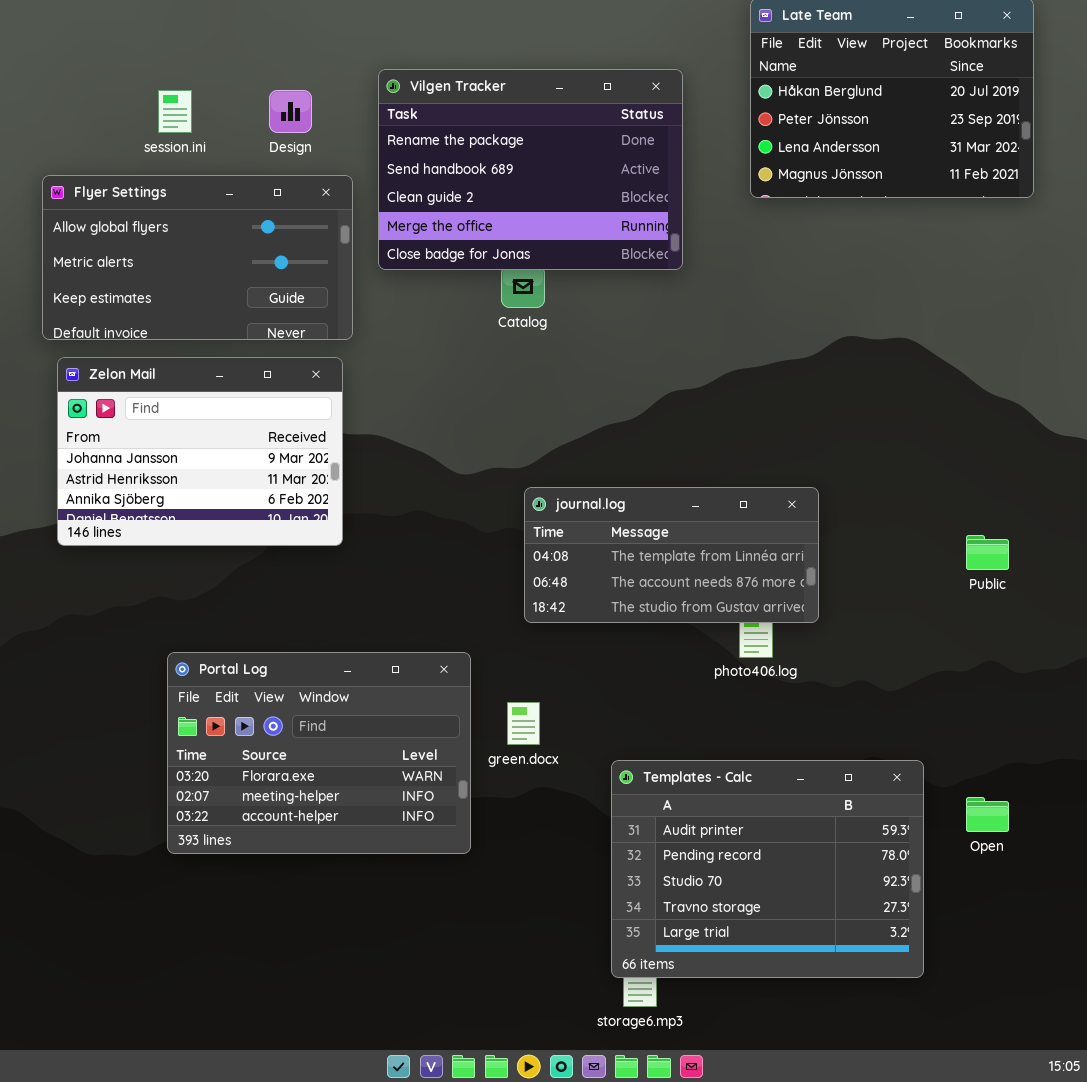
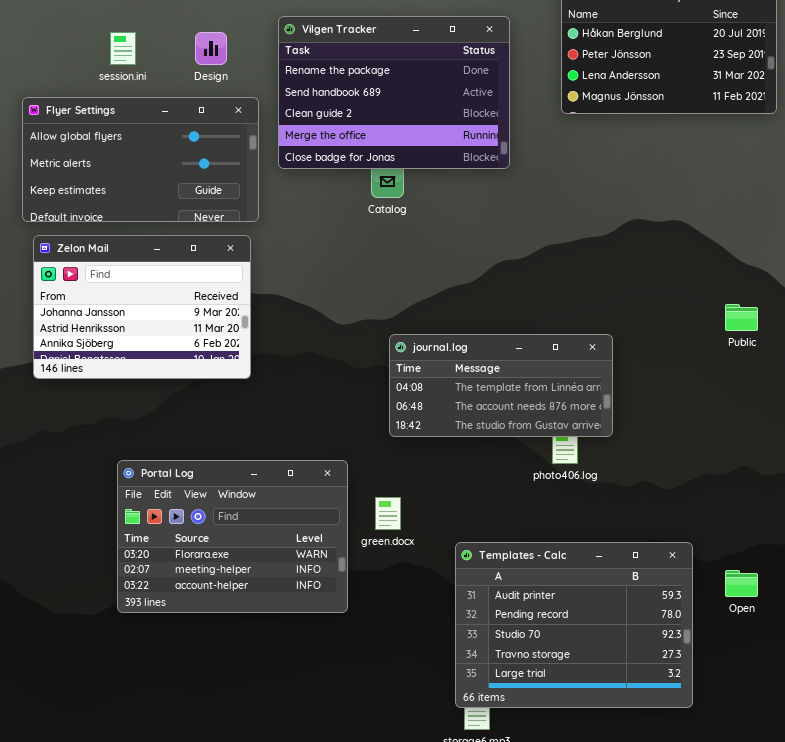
Public: [966,535,1009,570] -> [725,304,758,331], moved

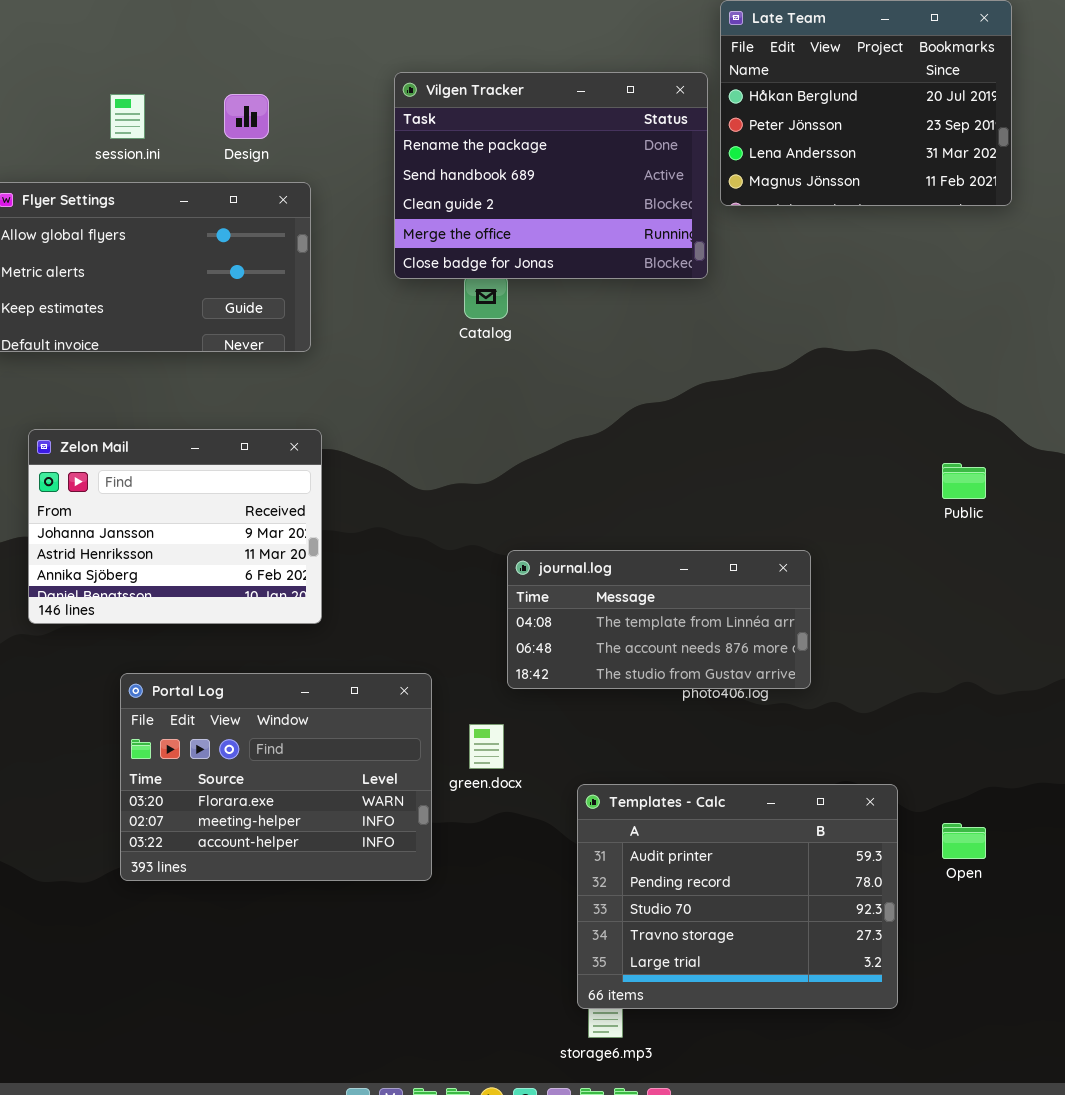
Vilgen Tracker: [278,16,510,169] -> [394,72,708,279], moved
Zelon Mail: [33,235,251,379] -> [28,429,322,624], moved
journal.log: [389,334,613,437] -> [507,550,811,689], moved

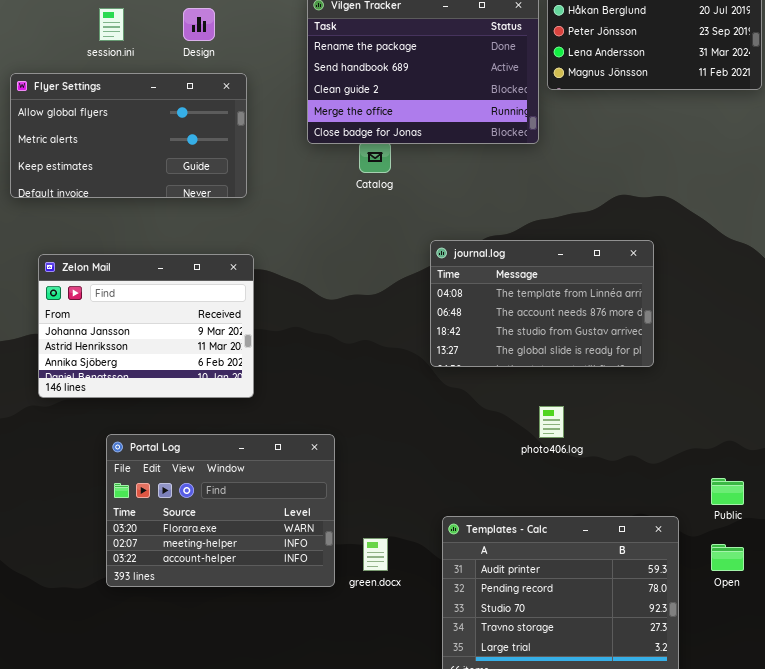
Public: [942,463,986,499] -> [711,478,744,505], moved
journal.log: [507,550,811,689] -> [430,240,654,367], moved, resized
green.docx: [469,724,504,769] -> [363,538,388,571], moved

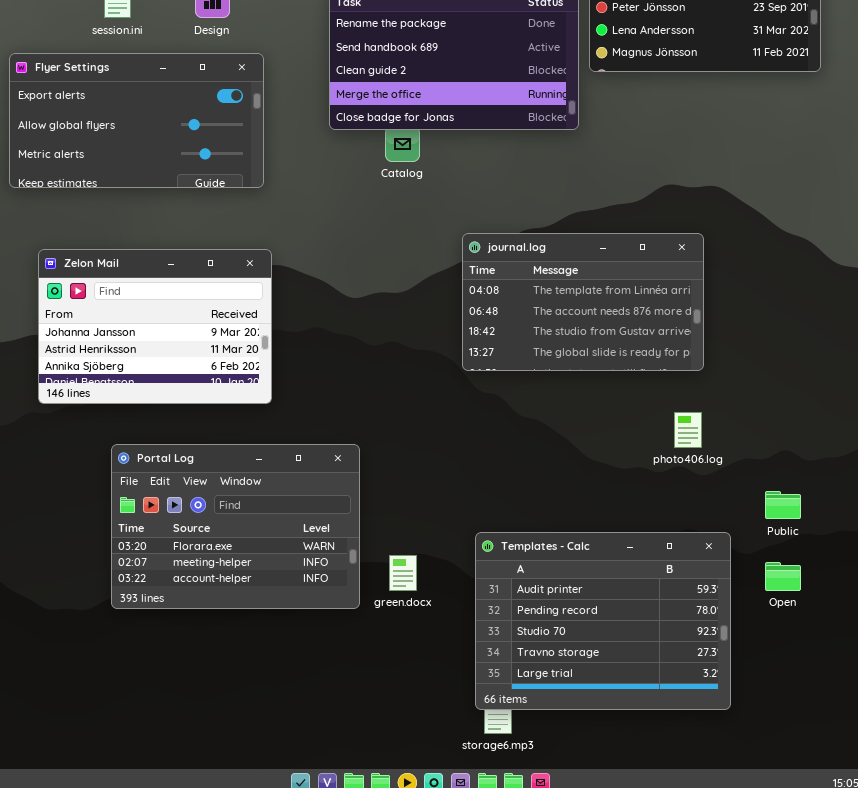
Flyer Settings: [10,73,247,198] -> [9,53,264,188], scrolled up 1 row
photo406.log: [539,406,564,438] -> [674,412,702,448], moved

